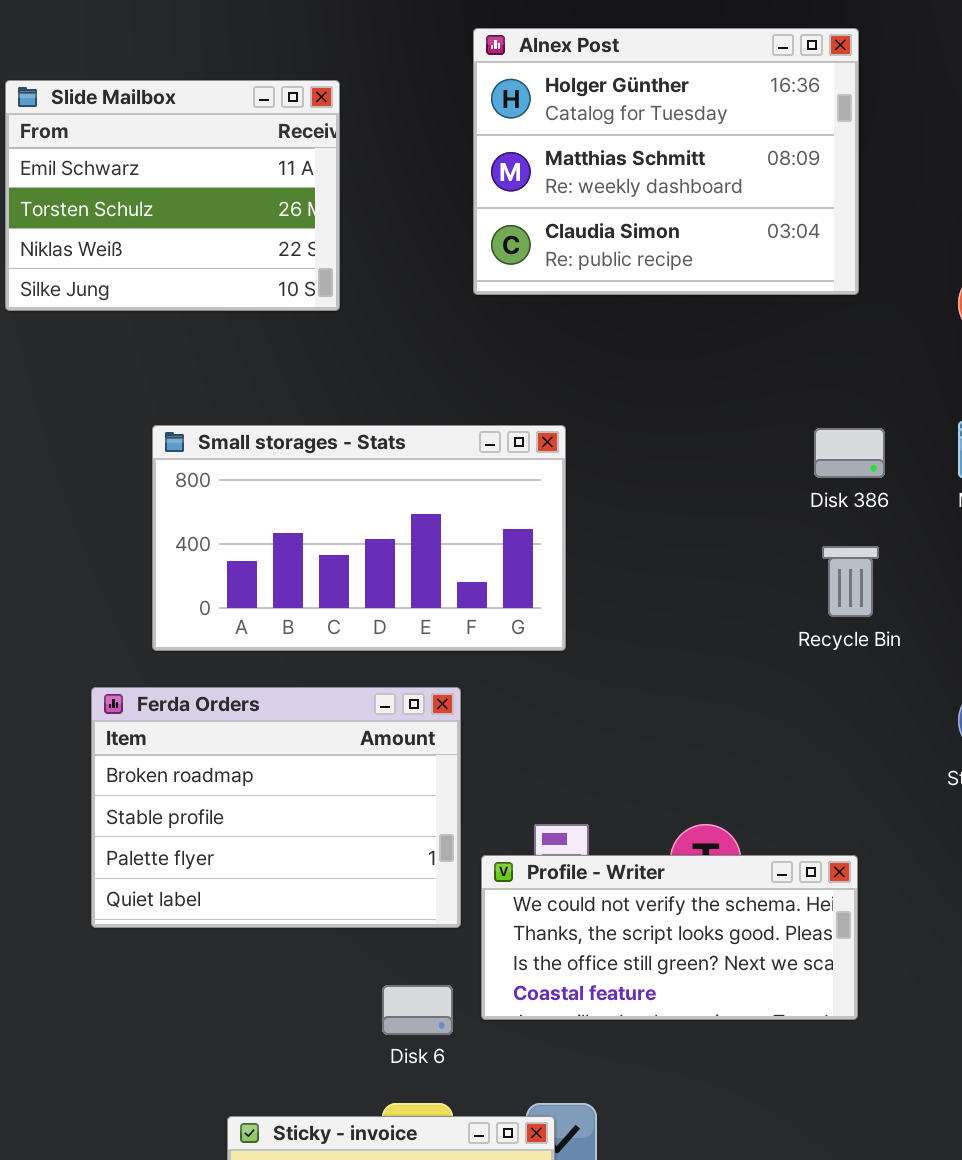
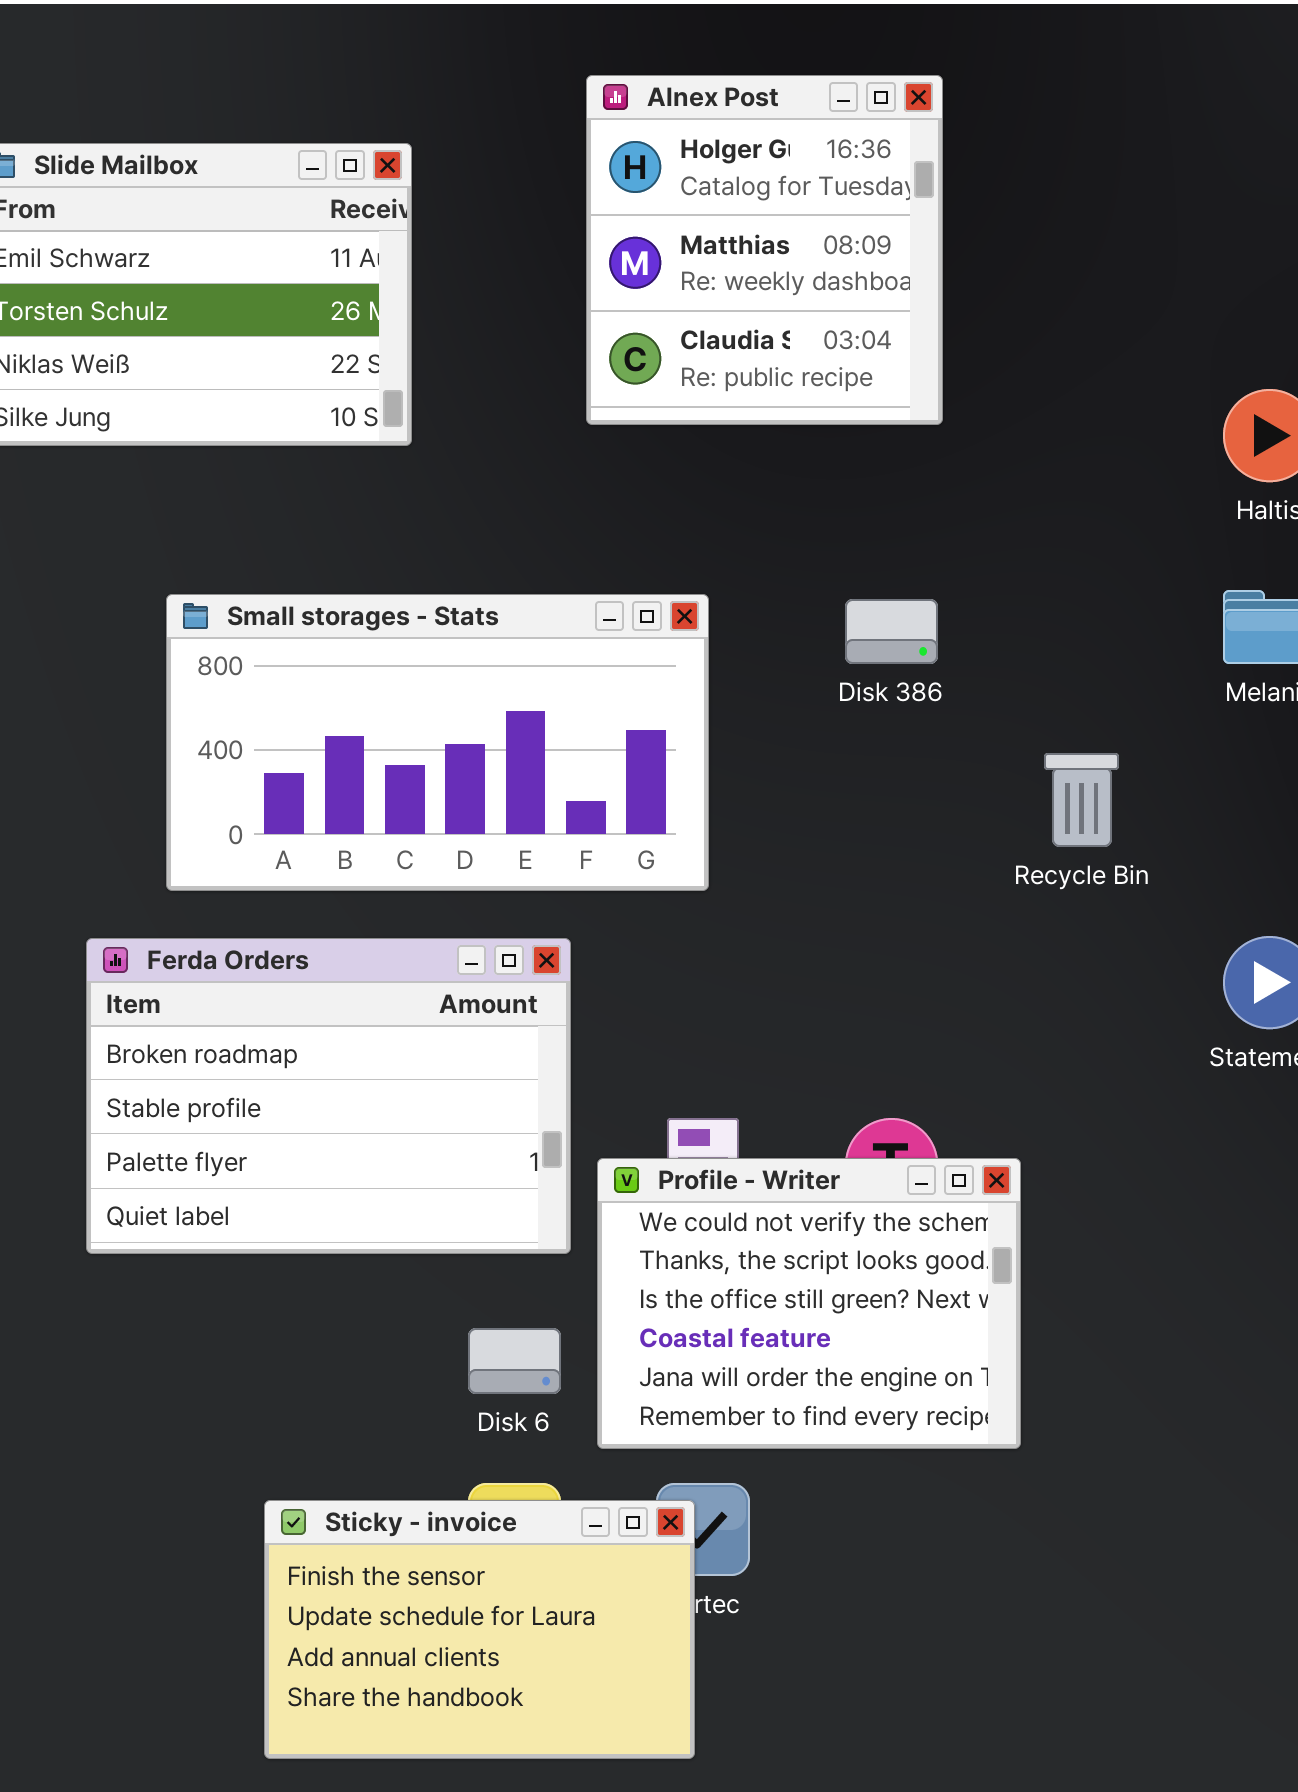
Alnex Post: [473,28,859,295] -> [586,75,943,425], resized
Disk 386: [814,428,885,478] -> [845,599,938,664], moved
Profile - Writer: [481,855,858,1020] -> [597,1158,1021,1449], resized

